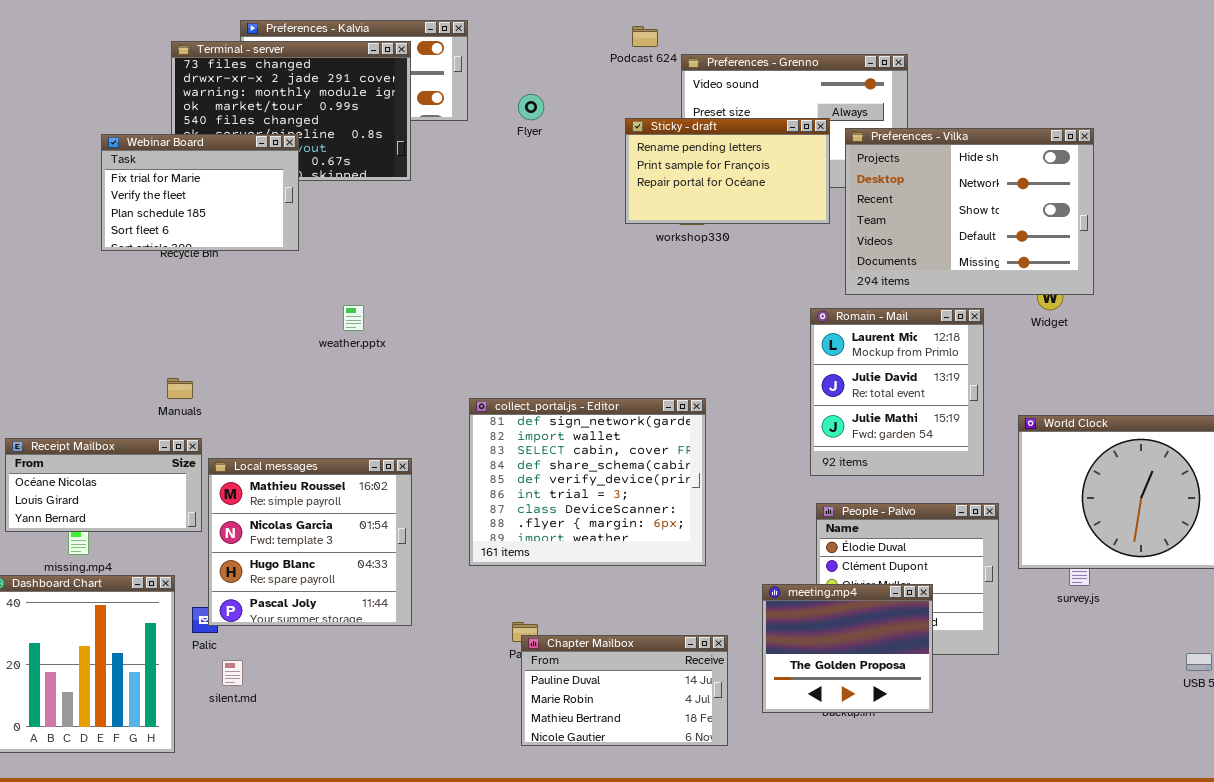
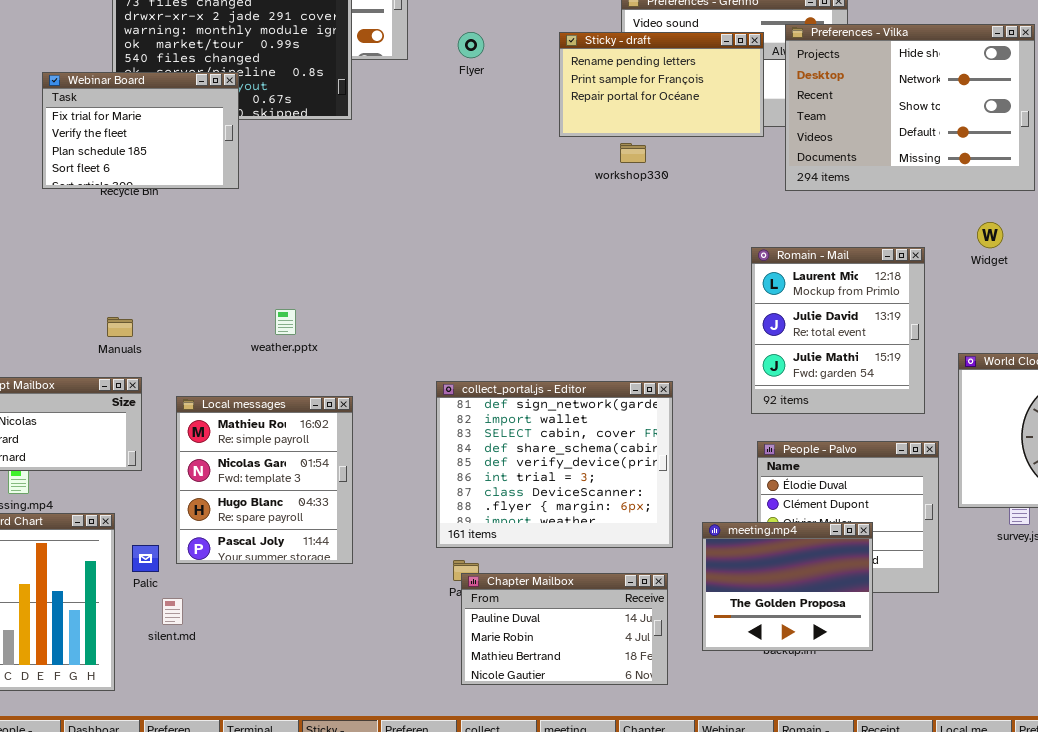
Sticky - draft: [625,118,830,224] -> [559,32,764,137], moved
Preferences - Vilka: [845,128,1094,295] -> [785,24,1035,191], moved
weather.pptx: [343,305,364,331] -> [275,309,296,335], moved
collect_portal.js - Editor: [469,398,706,566] -> [436,381,673,548], moved
Local messages: [208,458,412,626] -> [176,396,353,564], resized

